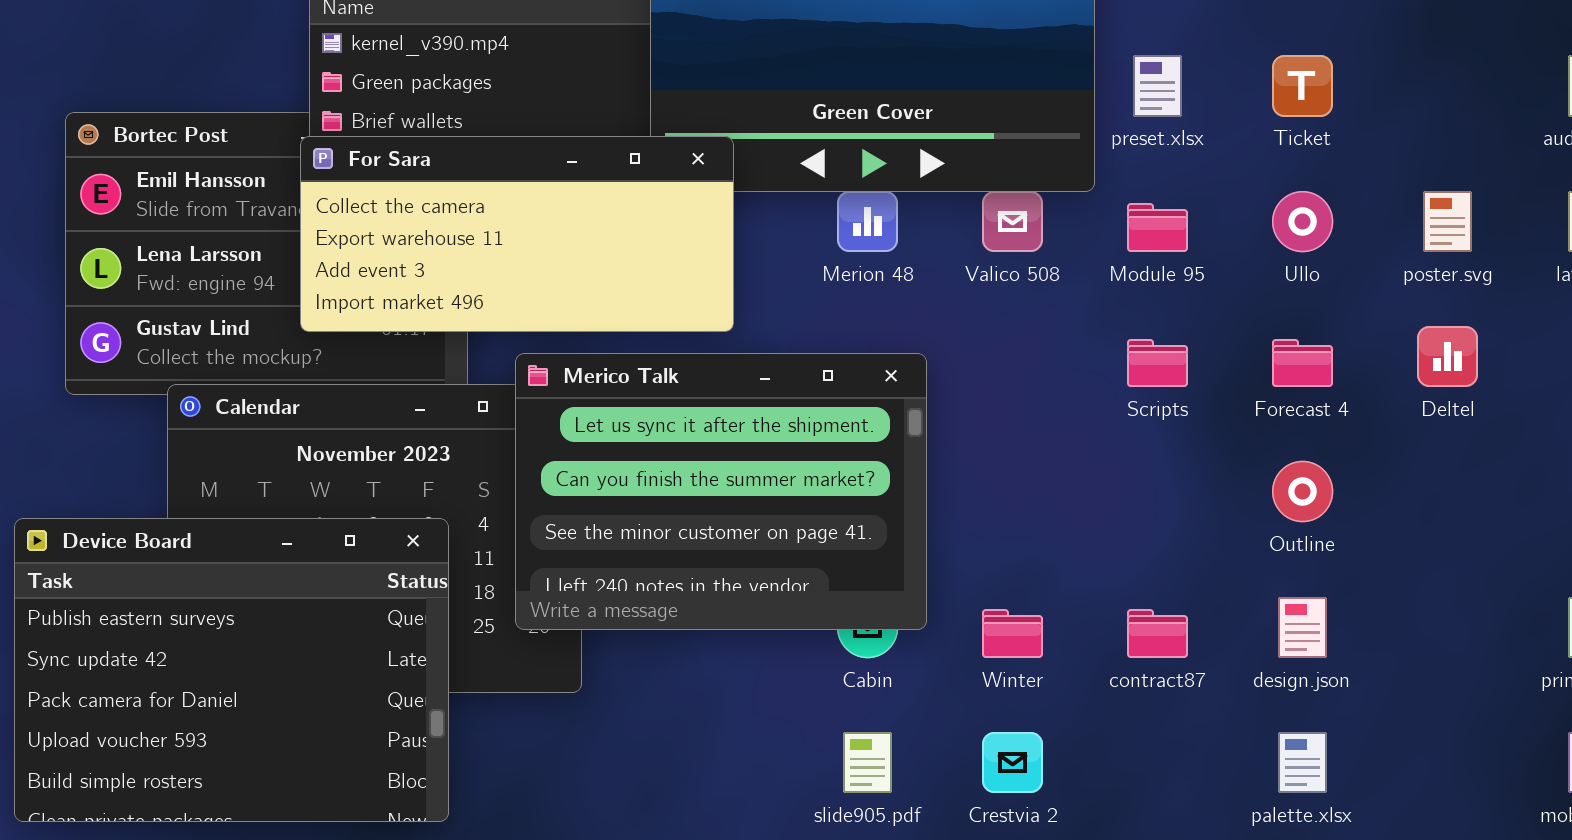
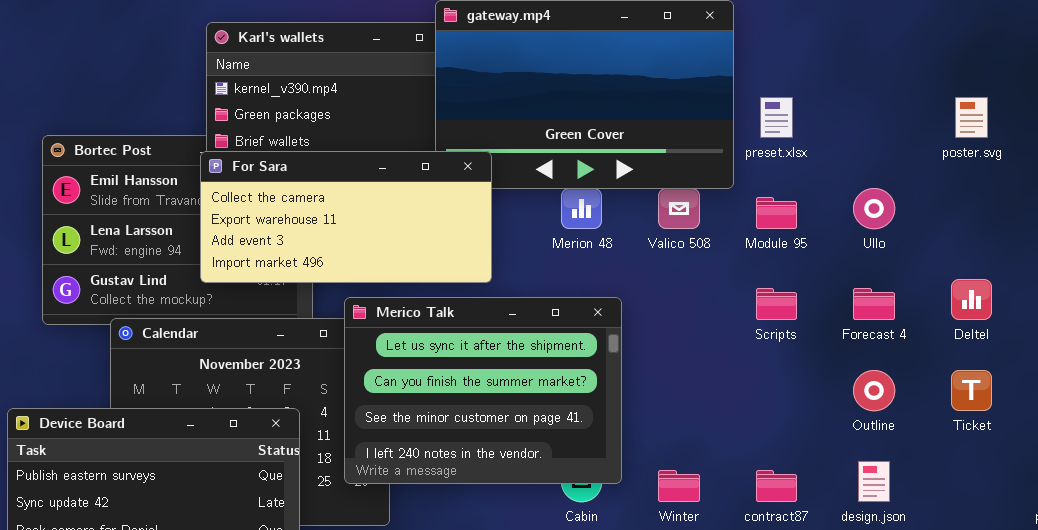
Ticket: [1272,55,1333,117] -> [951,370,992,411], moved
poster.svg: [1423,191,1472,252] -> [955,97,988,138], moved

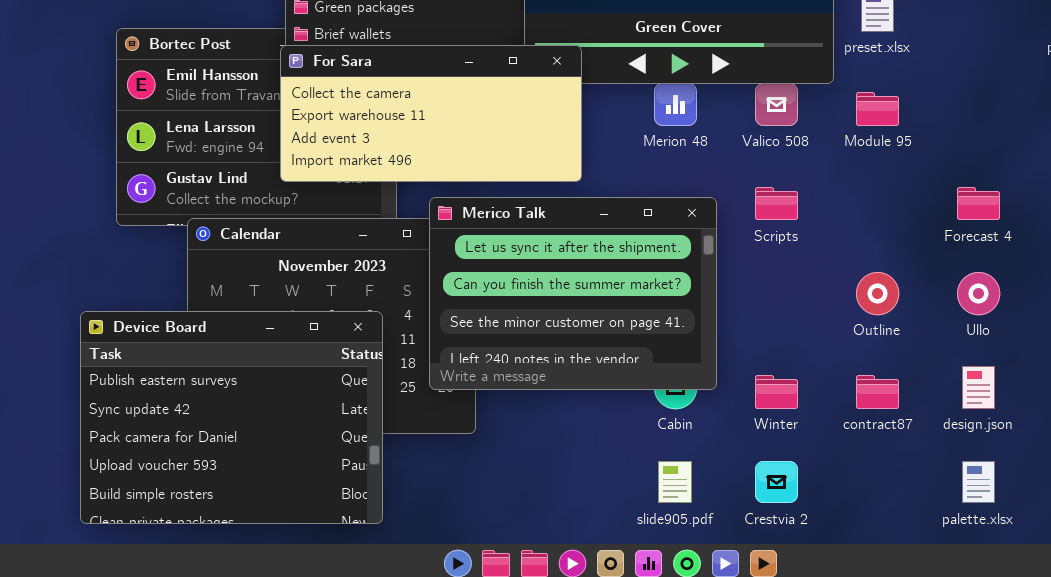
Ullo: [853,188,895,229] -> [957,272,1000,315], moved
Scripts: [756,288,797,320] -> [755,187,798,220], moved
Outline: [853,370,895,411] -> [856,272,899,315], moved

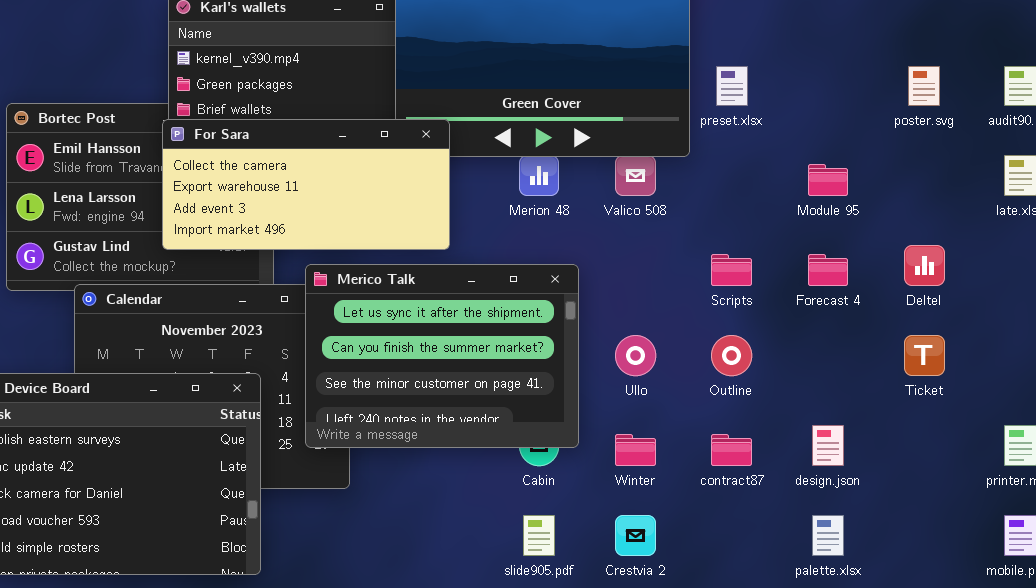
Module 95: [856,92,899,126] -> [808,164,848,196], moved
Scripts: [755,187,798,220] -> [711,254,752,286], moved
Ullo: [957,272,1000,315] -> [615,335,656,376], moved

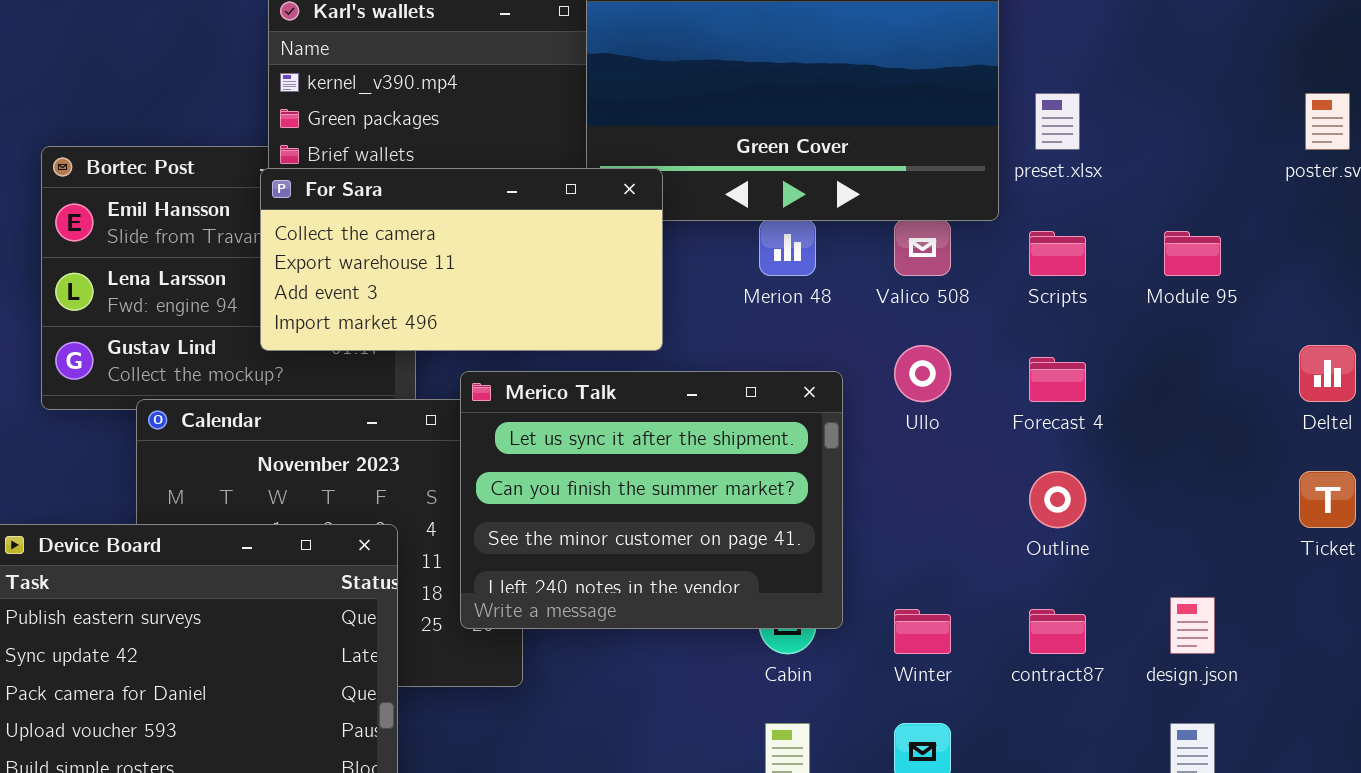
Scripts: [711,254,752,286] -> [1029,231,1086,276], moved
Forecast 4: [808,254,848,286] -> [1029,357,1086,402], moved
Ullo: [615,335,656,376] -> [894,345,951,402], moved

